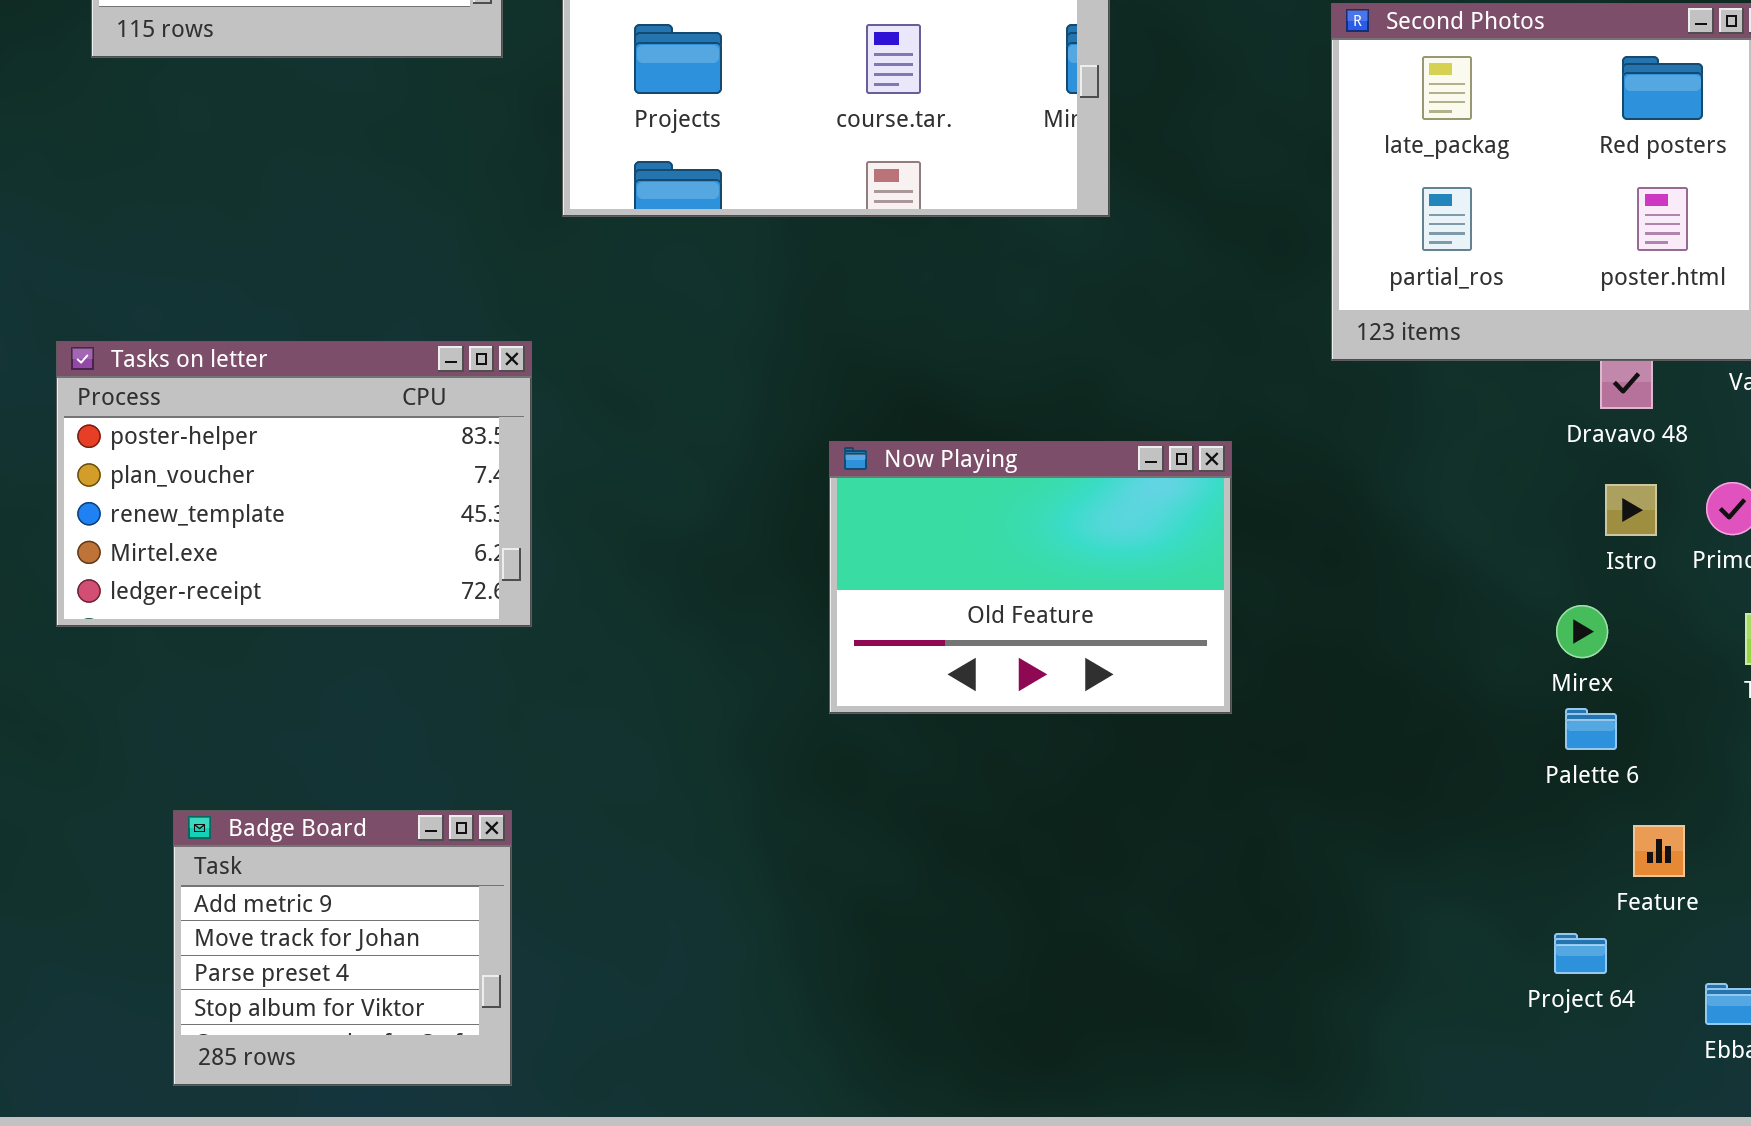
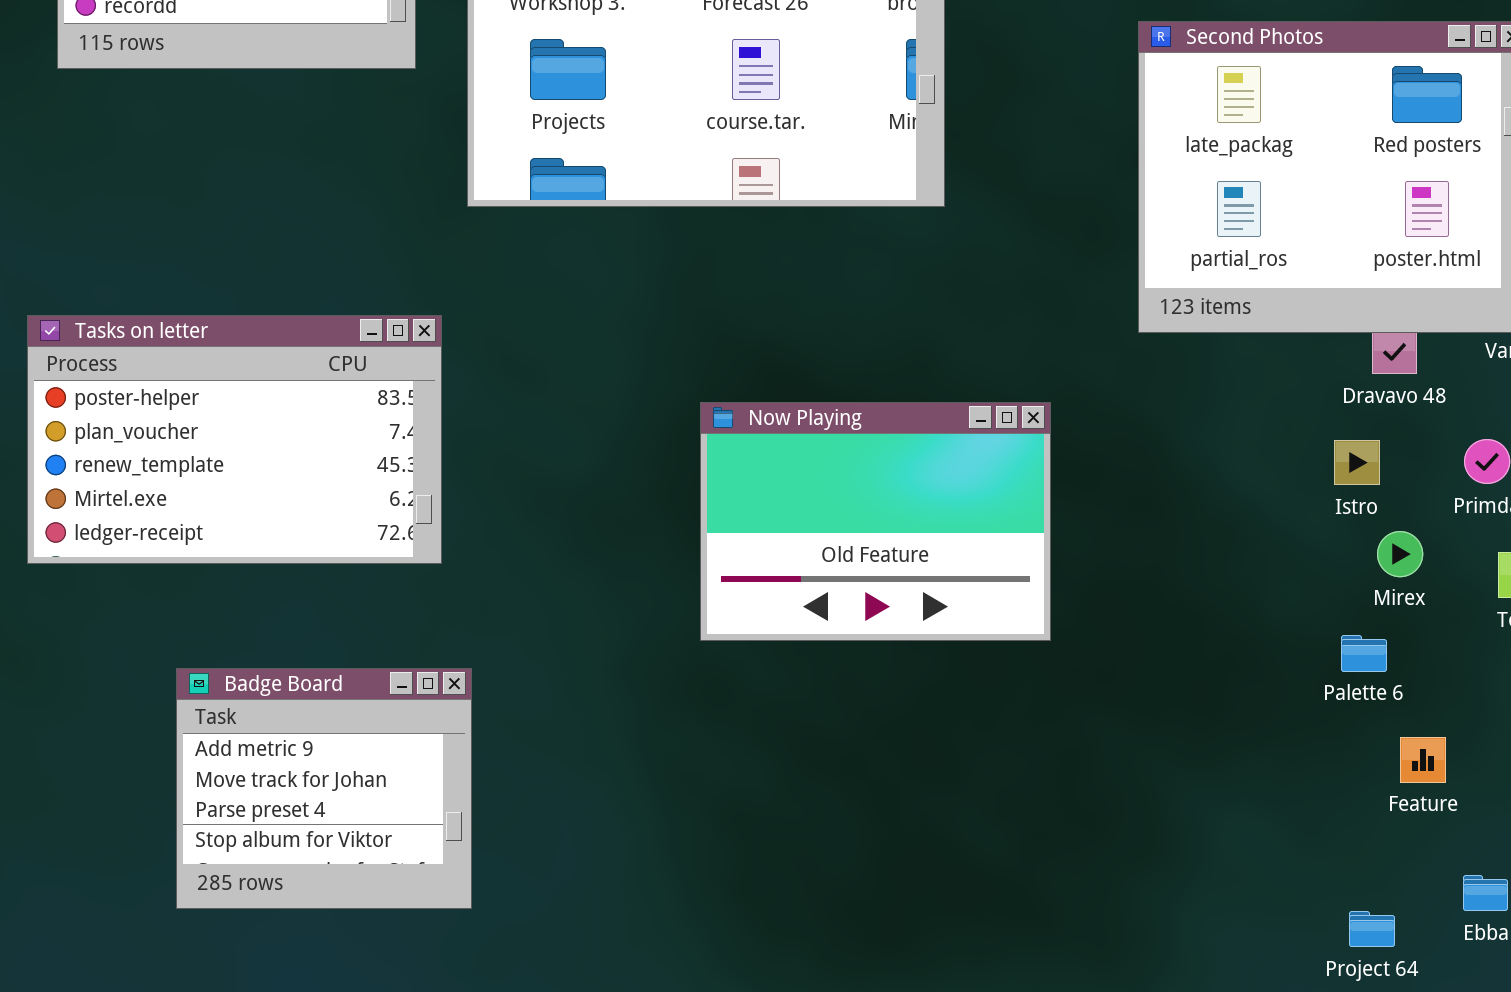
Istro: [1605,484,1657,536] -> [1334,440,1380,485], moved
Mirex: [1556,605,1608,658] -> [1377,531,1423,577], moved
Badge Board: [173,810,512,1086] -> [176,668,472,909], moved
Project 64: [1554,933,1607,974] -> [1349,911,1395,947], moved

